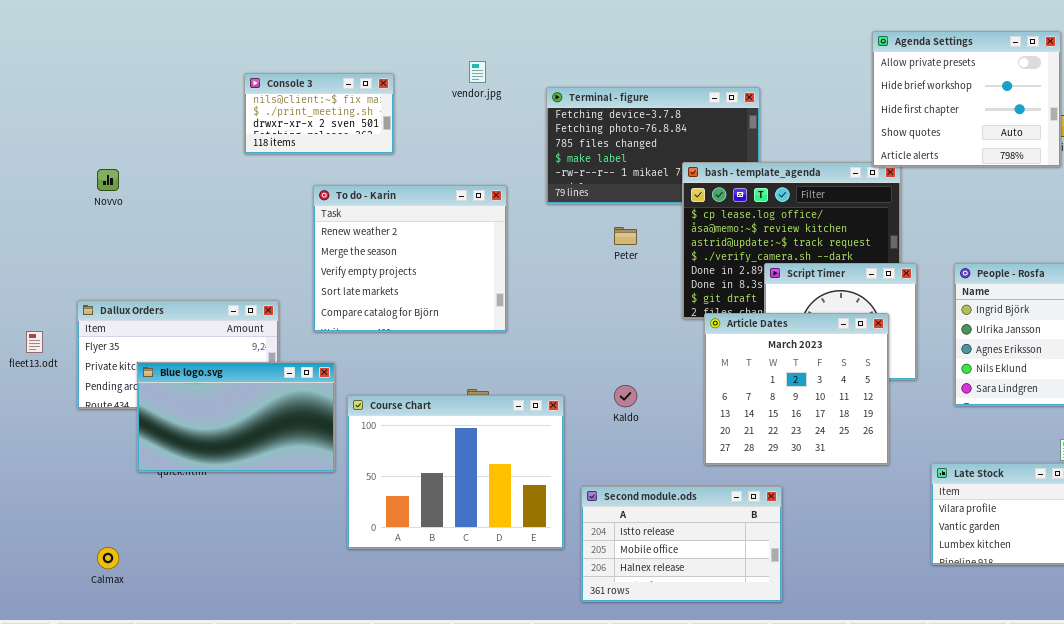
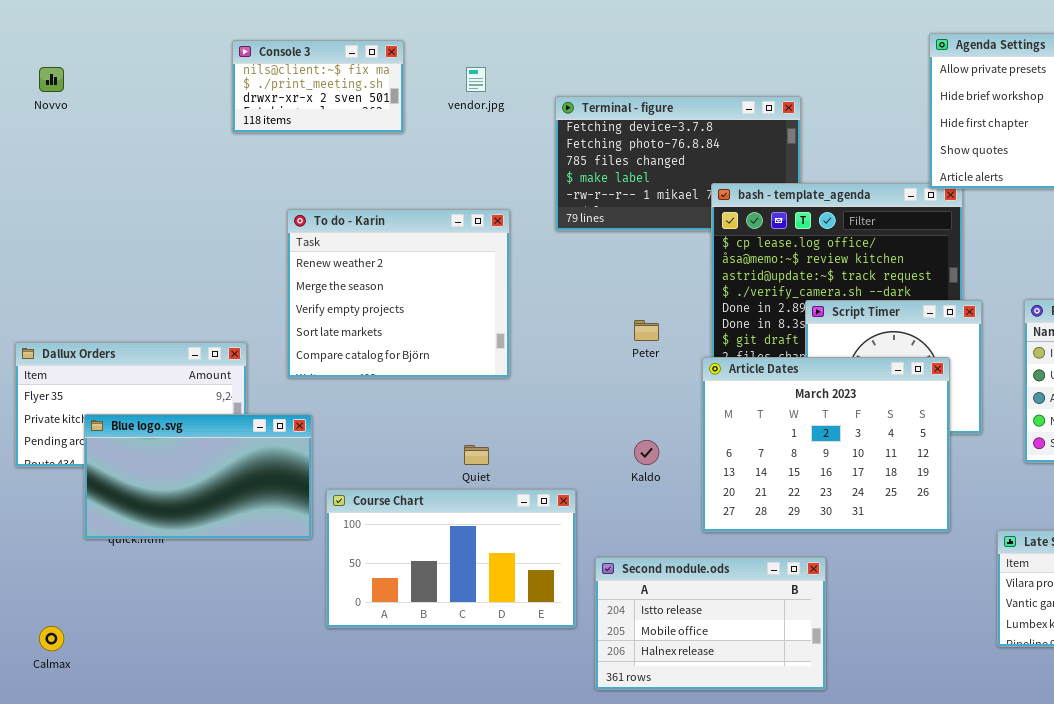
Console 3: [244,73,394,154] -> [232,40,404,133], moved
Novvo: [97,169,119,191] -> [39,67,64,92], moved
Peter: [614,227,637,245] -> [634,320,659,341], moved
Article Dates: [704,313,889,465] -> [702,357,950,532], resized
Course Chart: [347,395,564,549] -> [326,489,576,628], resized

